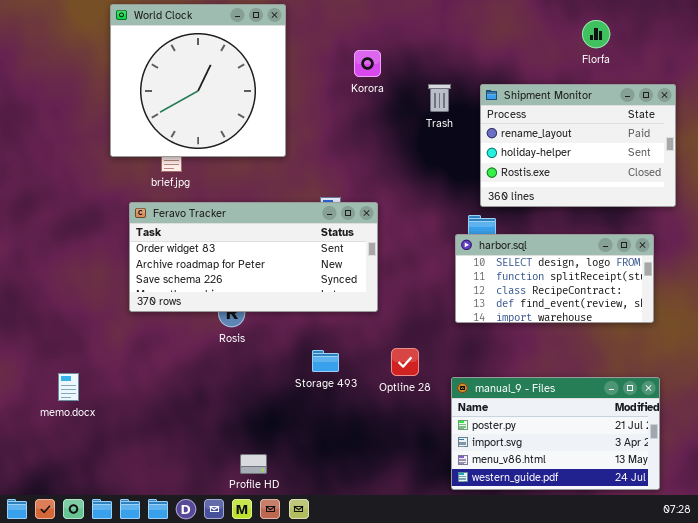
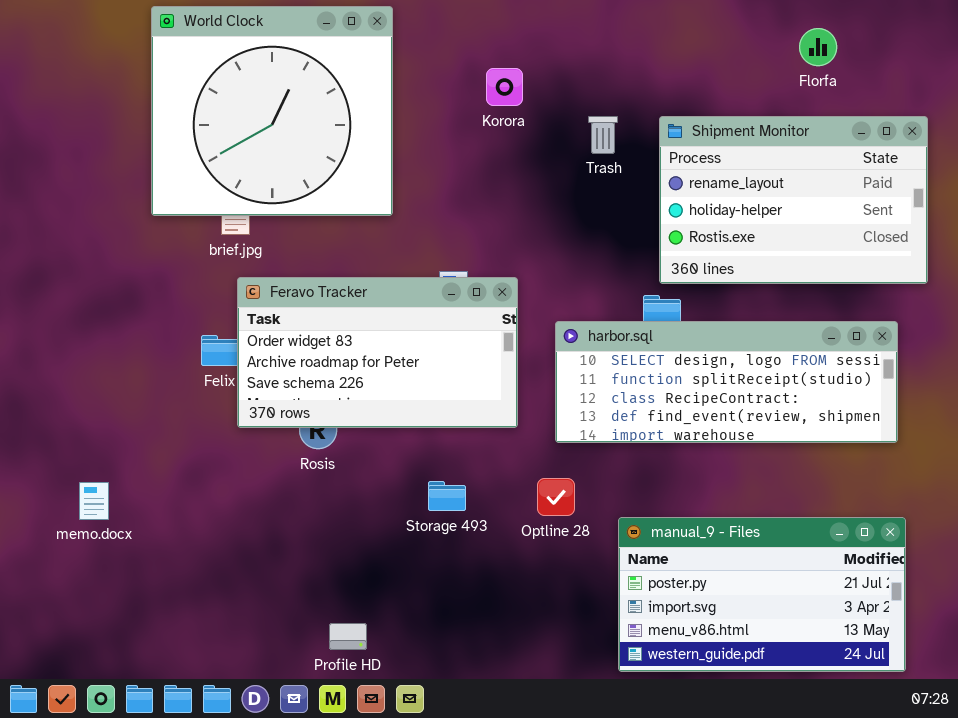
Feravo Tracker: [129,202,378,312] -> [237,277,518,428], resized
harbor.sql: [455,234,654,323] -> [555,321,898,443], resized
memo.docx: [58,373,79,401] -> [79,482,109,520], moved

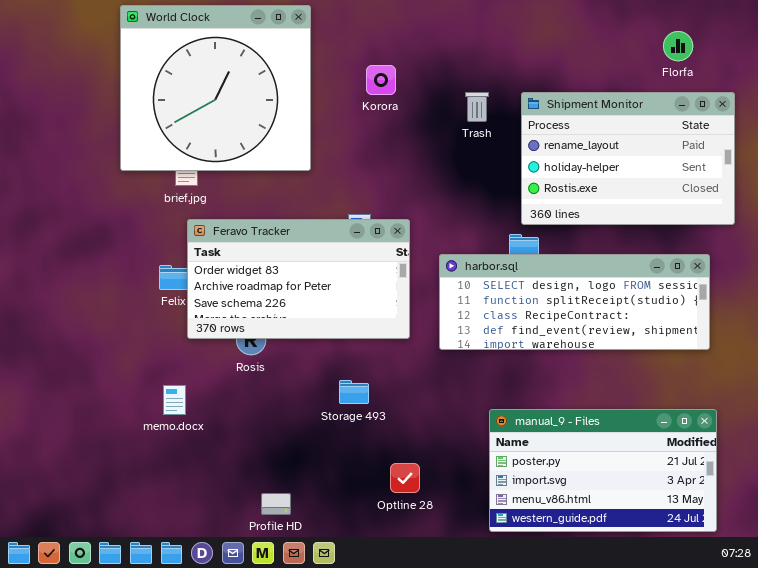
Florfa: [799,28,837,66] -> [663,31,693,61], moved
Korora: [486,68,523,106] -> [366,65,396,95], moved
Optline 28: [537,478,575,516] -> [390,463,420,493], moved
memo.docx: [79,482,109,520] -> [163,385,186,415], moved

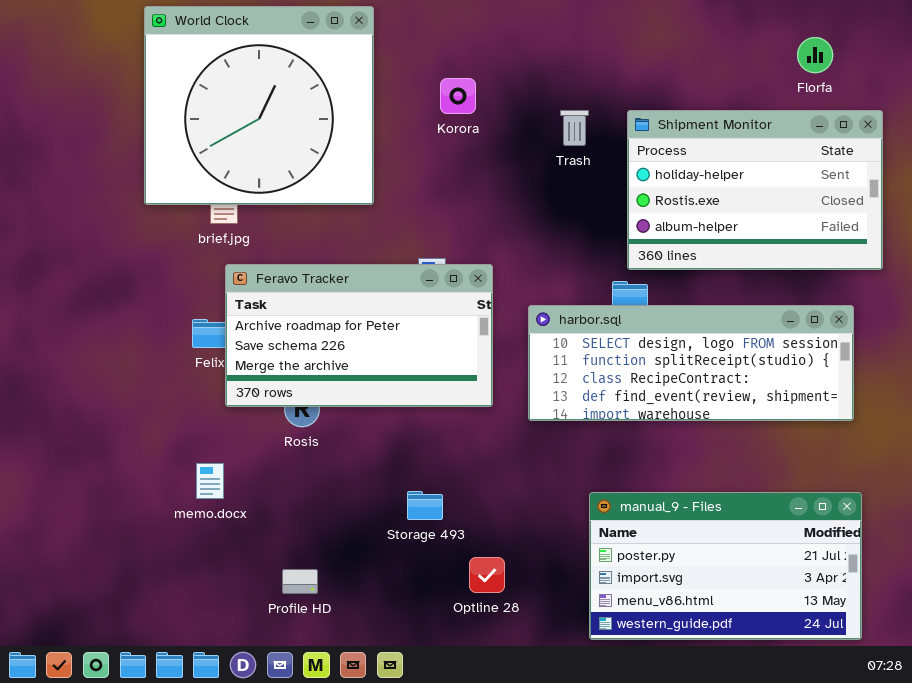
Shipment Monitor: [521,92,735,225] -> [627,110,883,270], scrolled down 1 row
Feravo Tracker: [187,219,410,339] -> [225,264,493,407], scrolled down 1 row
Storage 493: [339,380,369,404] -> [407,491,443,520], moved
Profile HD: [261,493,291,515] -> [282,569,318,594], moved

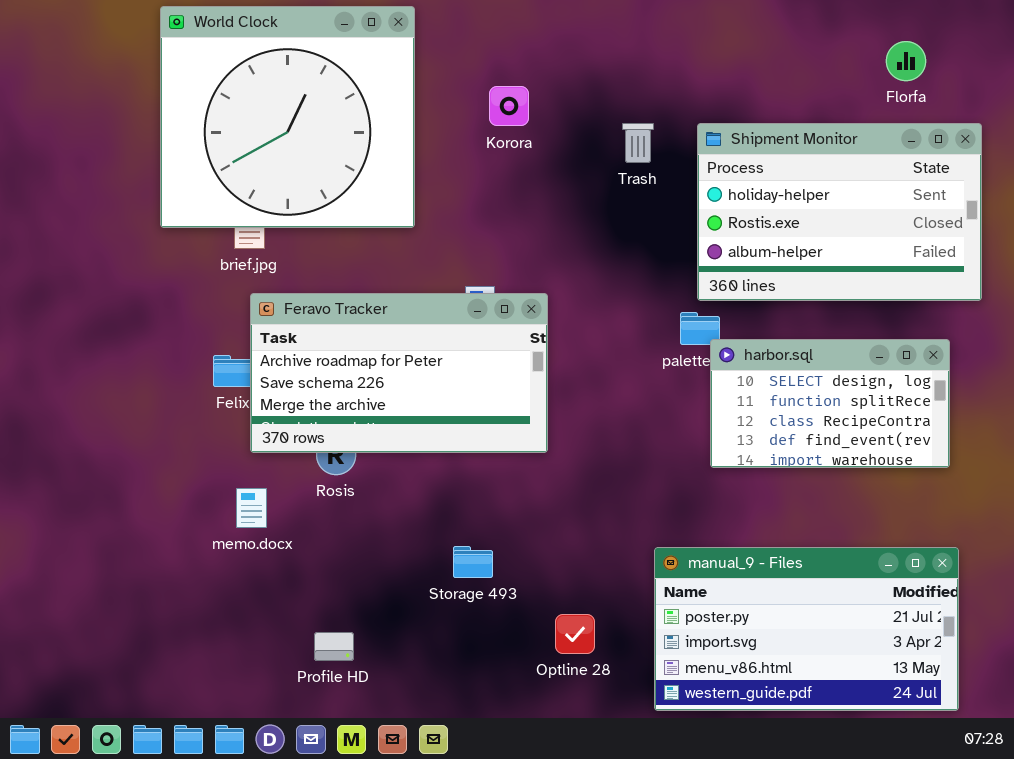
harbor.sql: [528,305,854,421] -> [710,339,950,468], resized
memo.docx: [196,463,224,499] -> [236,488,267,528], moved
Optline 28: [469,557,505,593] -> [555,614,595,654], moved

